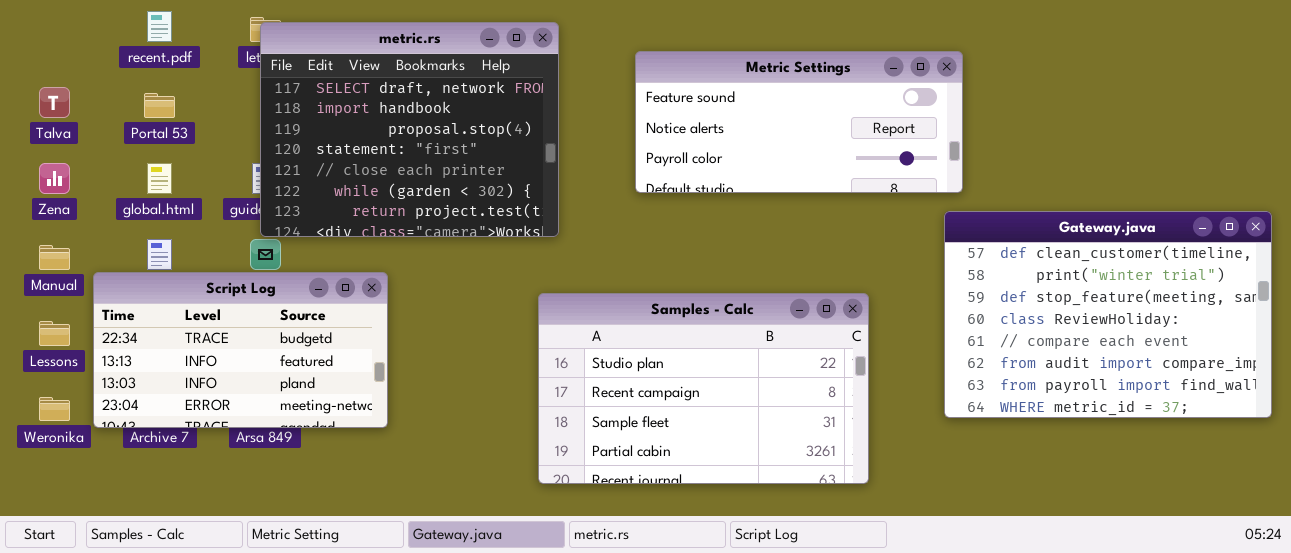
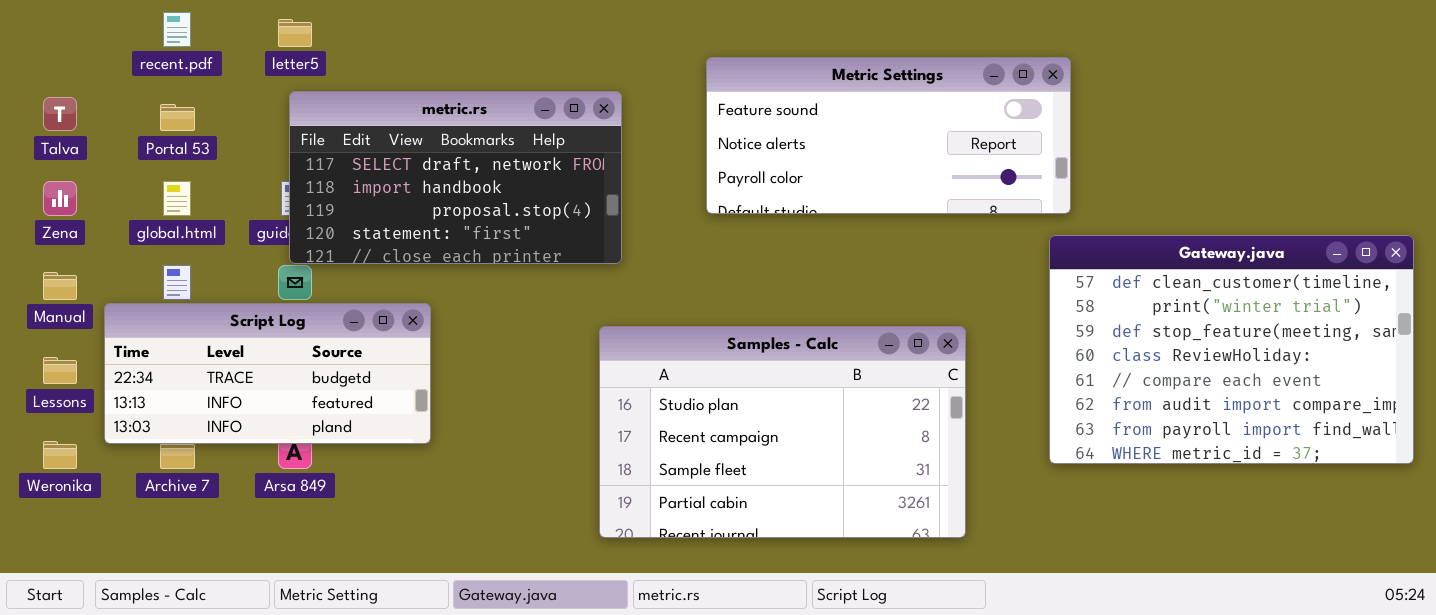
metric.rs: [260,22,559,237] -> [289,91,622,264], resized
Script Log: [93,272,388,428] -> [104,303,431,444], resized

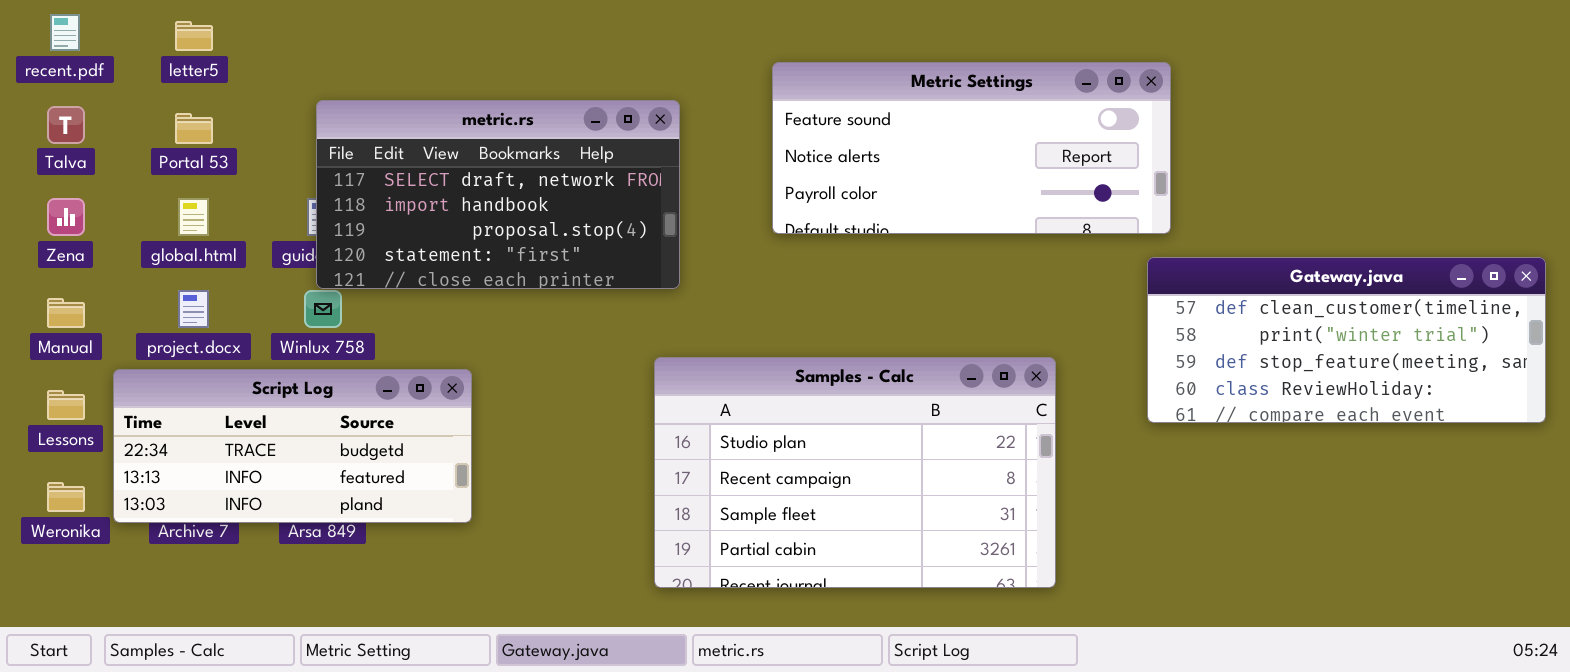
recent.pdf: [163,12,191,47] -> [50,14,80,51], moved
letter5: [278,19,312,47] -> [175,21,213,51], moved
Gateway.java: [1049,235,1414,464] -> [1147,257,1546,423], resized
Script Log: [104,303,431,444] -> [113,369,472,523], moved

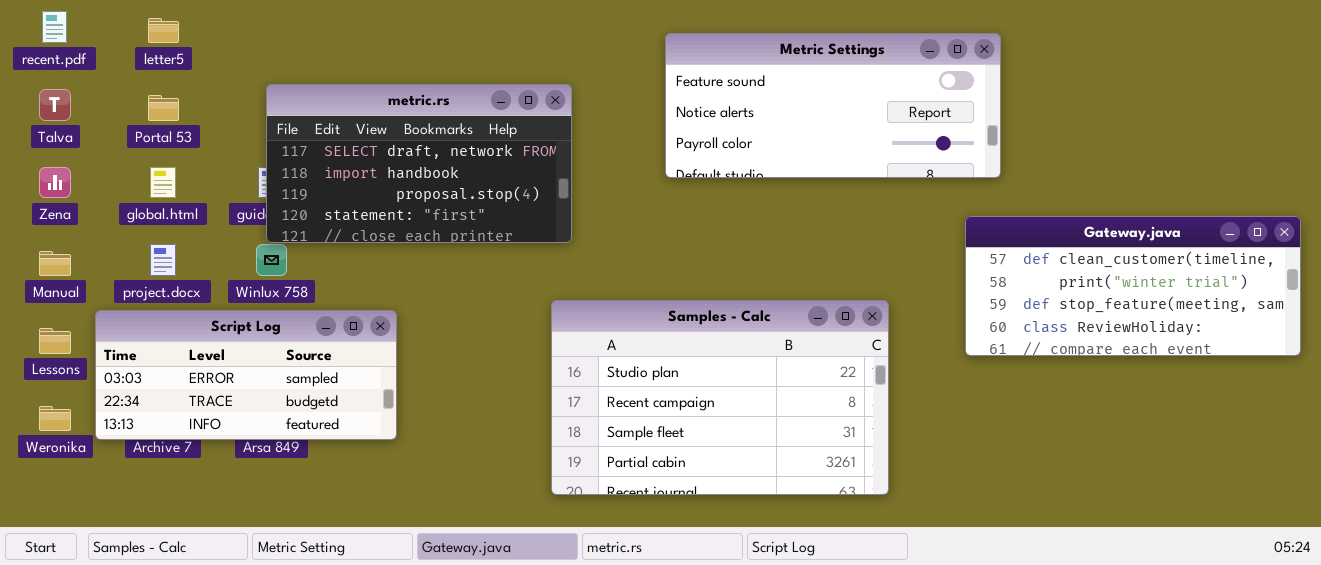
Metric Settings: [772,62,1171,234] -> [665,33,1001,178], moved
Script Log: [113,369,472,523] -> [95,310,397,440], scrolled up 1 row

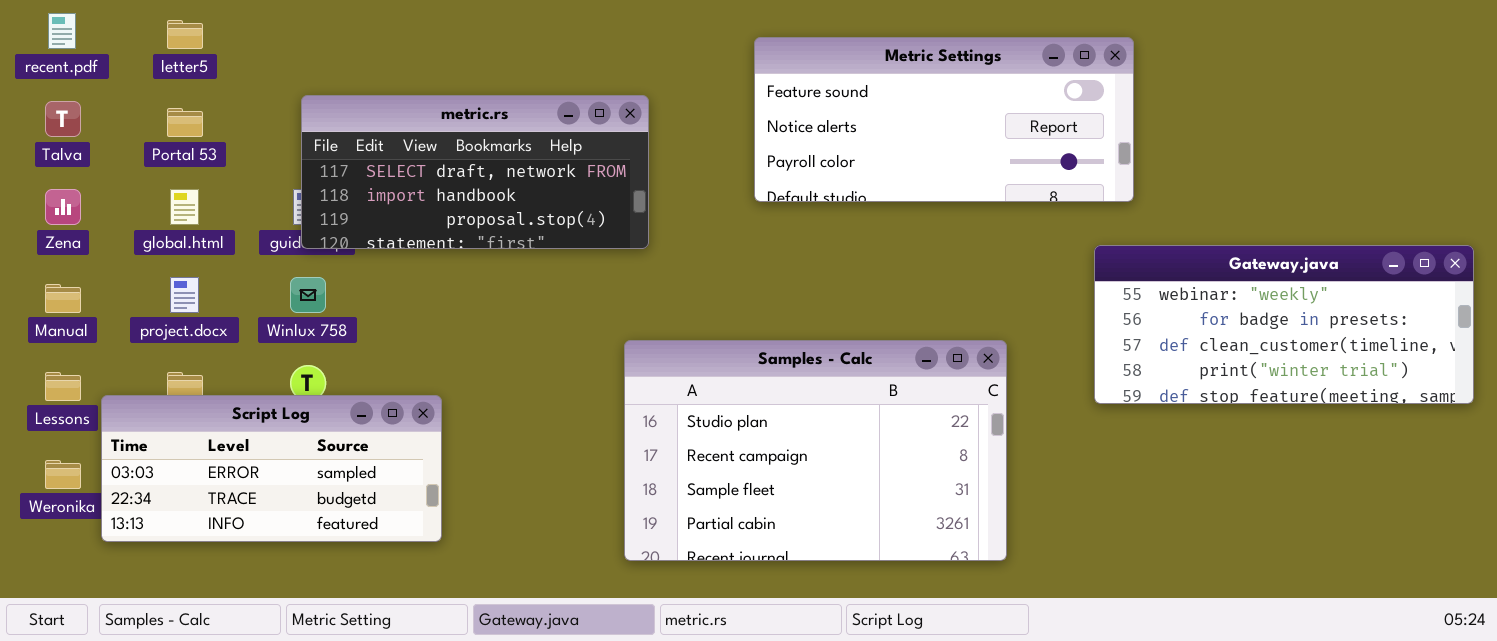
metric.rs: [266,84,572,243] -> [301,95,649,249], resized
Gateway.java: [965,216,1301,356] -> [1094,245,1474,404], scrolled up 2 rows
Script Log: [95,310,397,440] -> [101,395,442,542], moved

